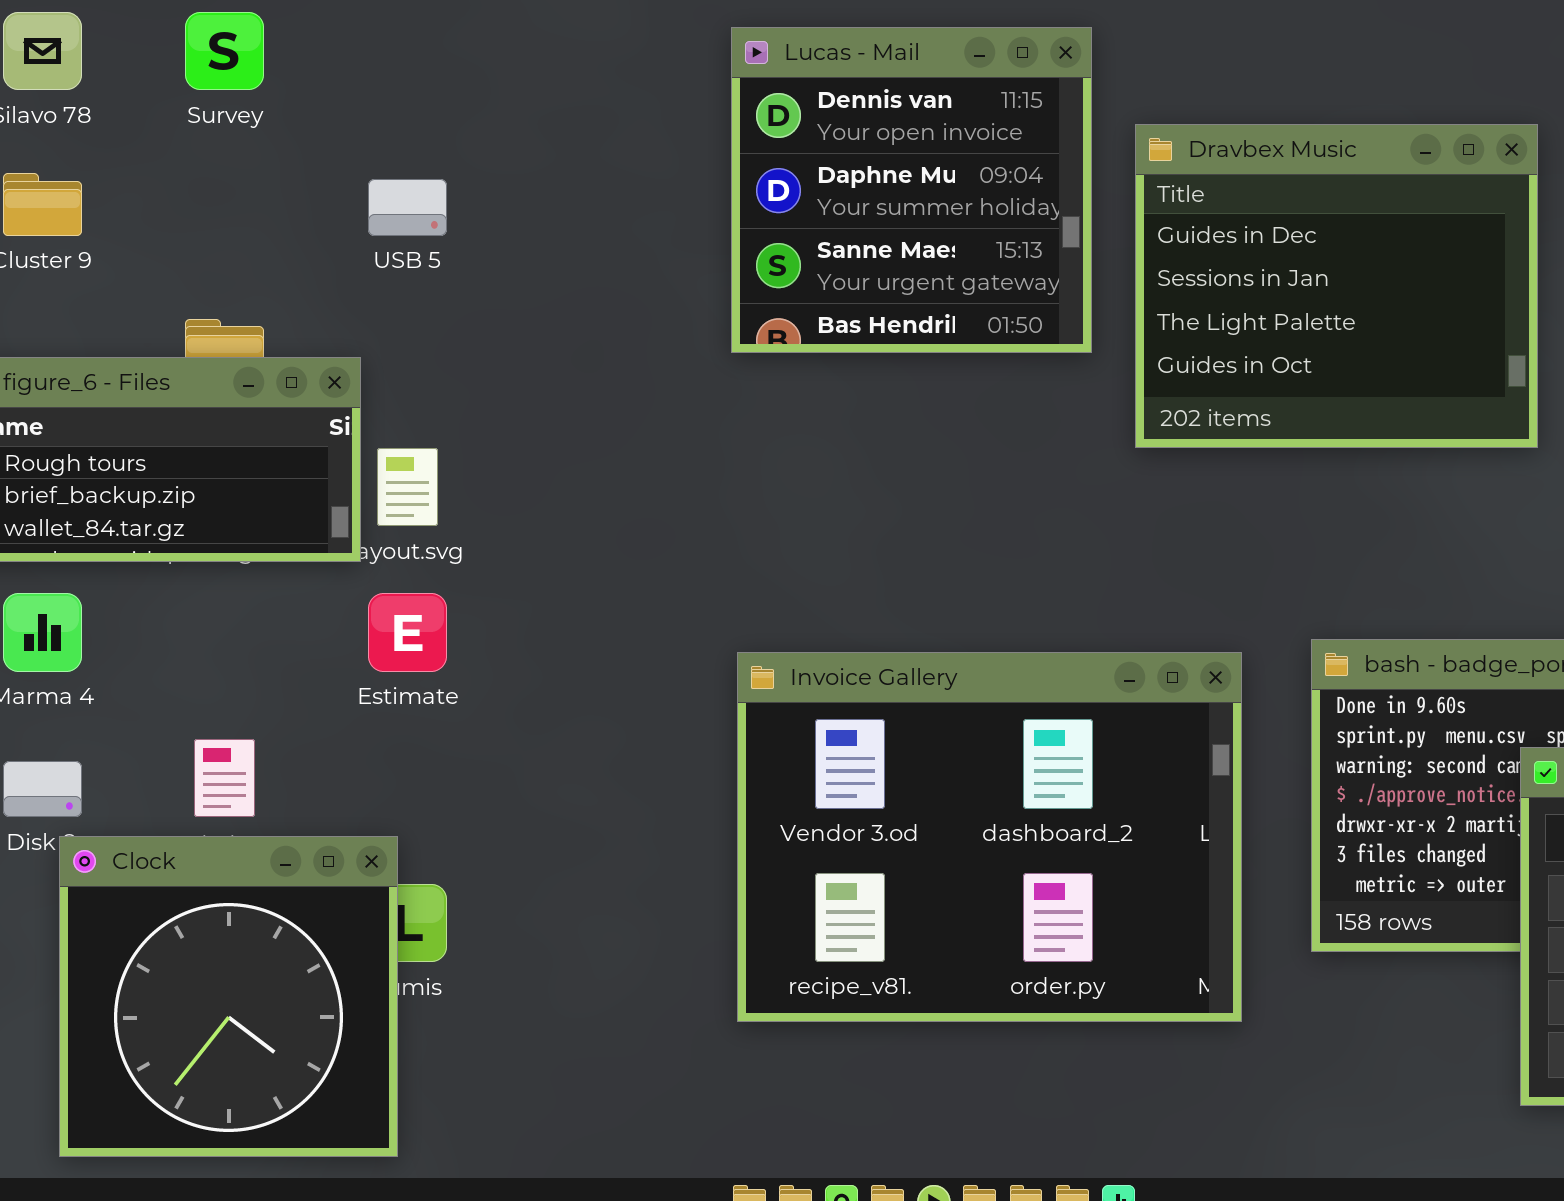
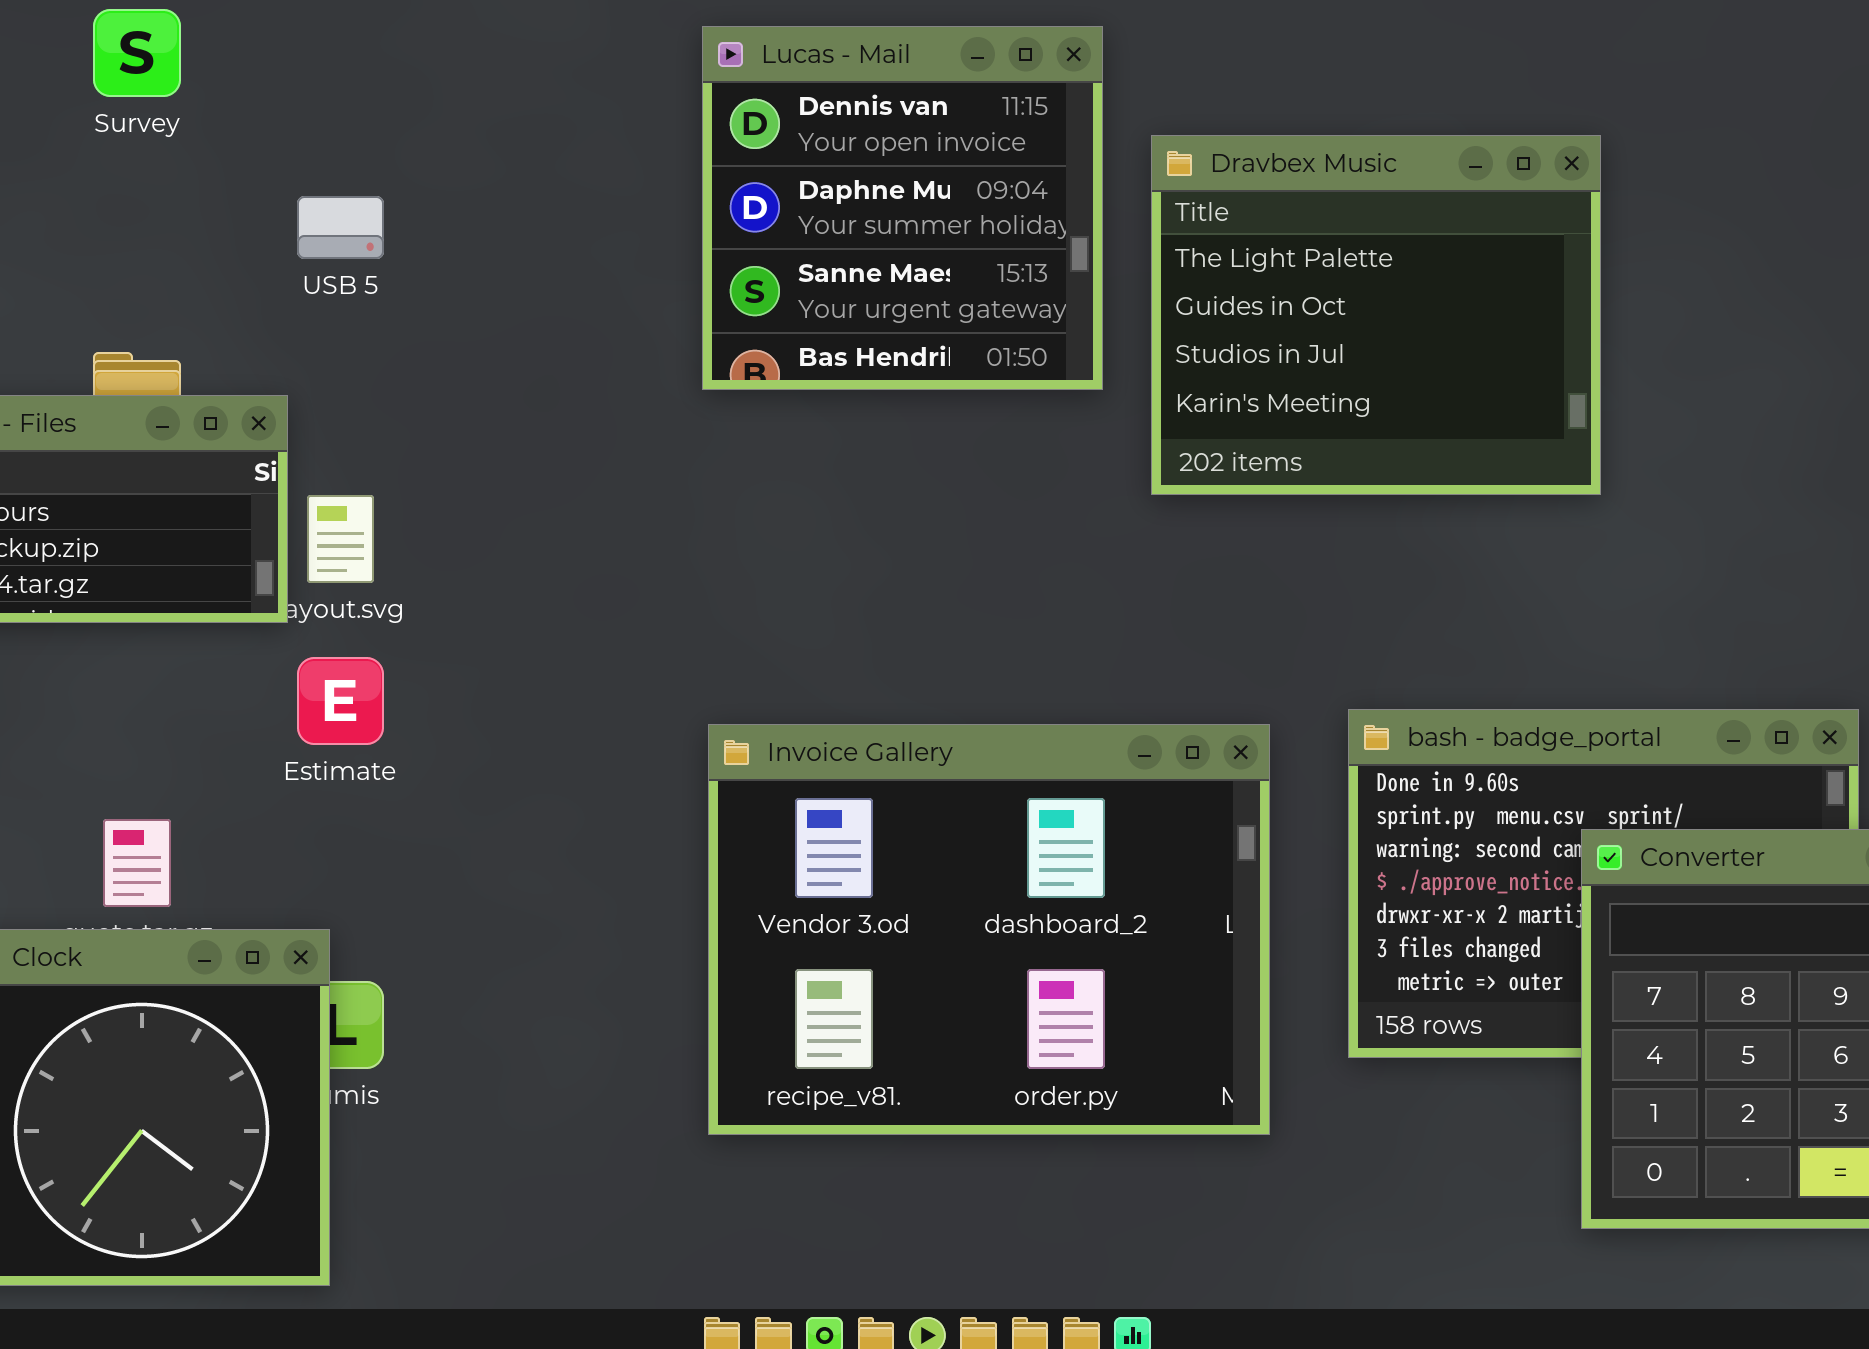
Dravbex Music: [1135,124,1538,448] -> [1151,135,1601,495], scrolled down 2 rows

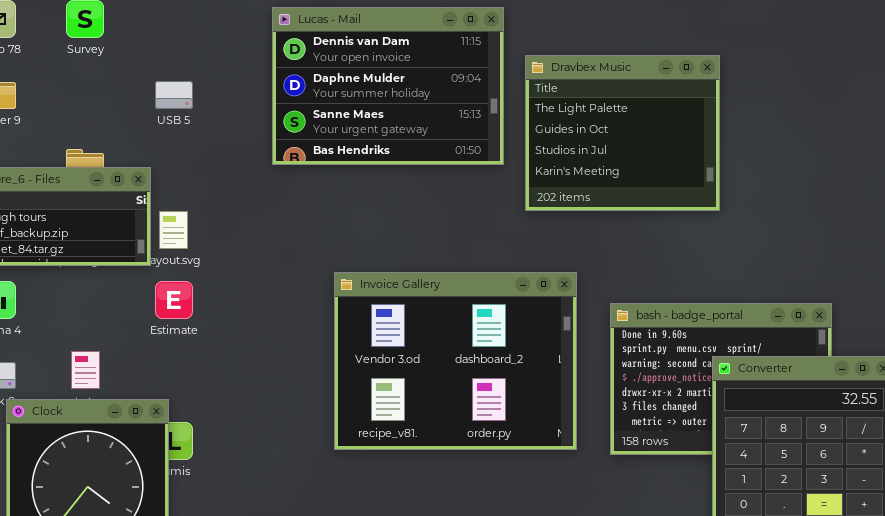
Lucas - Mail: [702,26,1103,390] -> [272,7,504,165], resized
Invoice Gallery: [708,724,1270,1135] -> [334,272,577,450], moved

